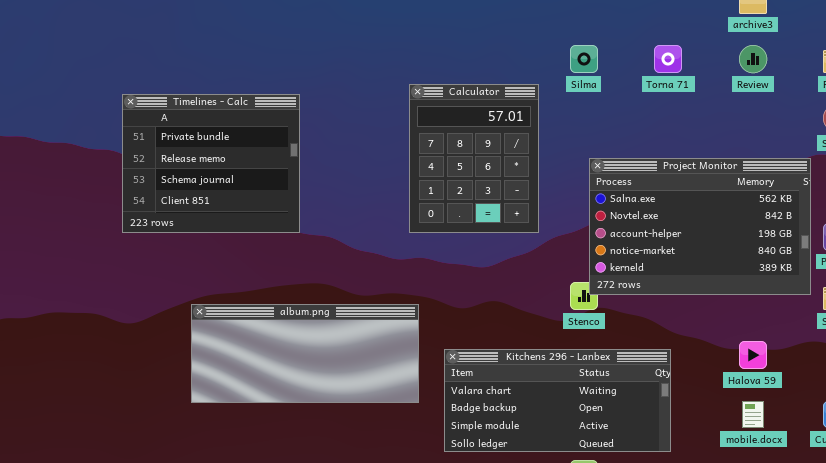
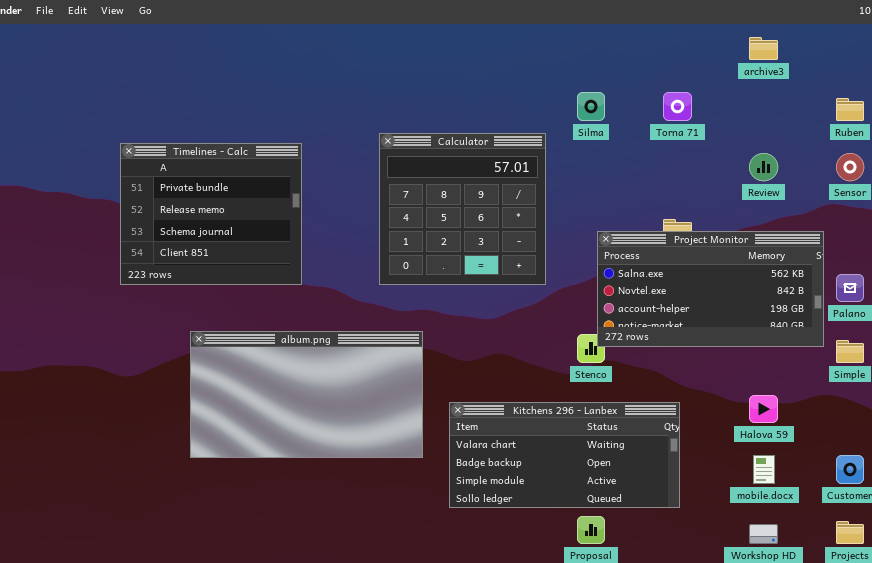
Review: [739,45,767,73] -> [749,153,778,181], moved
Calculator: [409,84,539,233] -> [379,133,546,285], resized
Project Monitor: [589,158,811,295] -> [597,231,824,347], resized
album.png: [191,304,419,403] -> [190,331,423,458], resized

